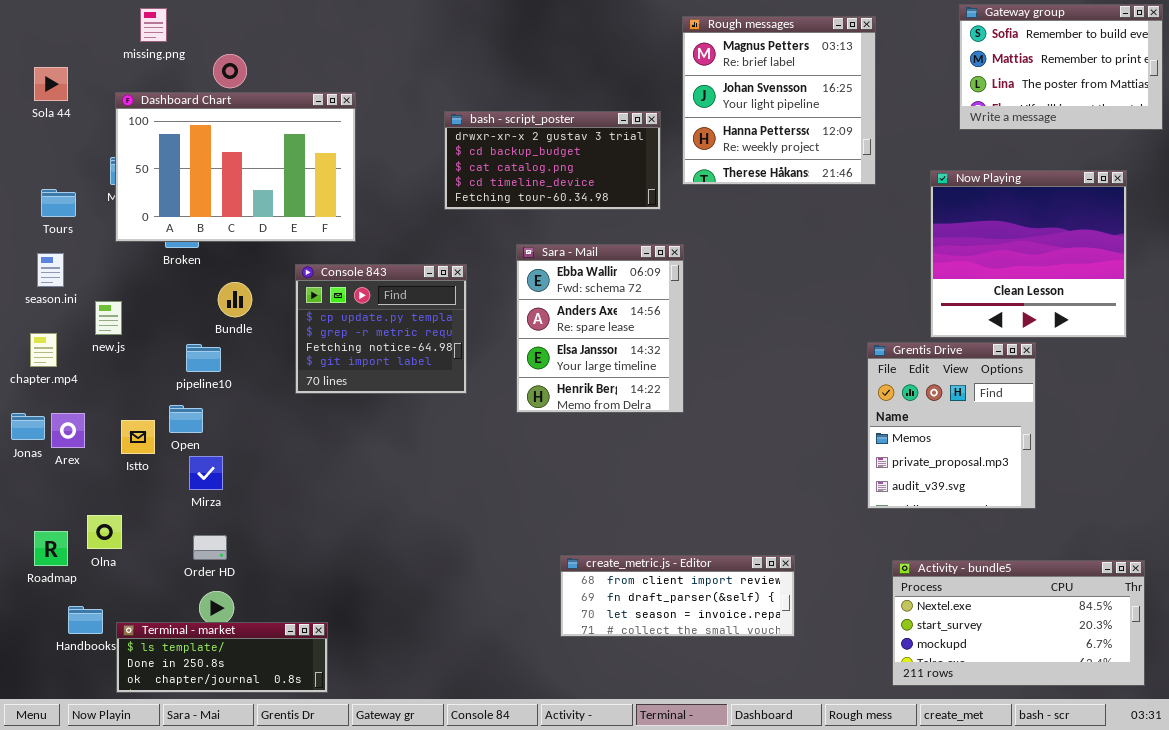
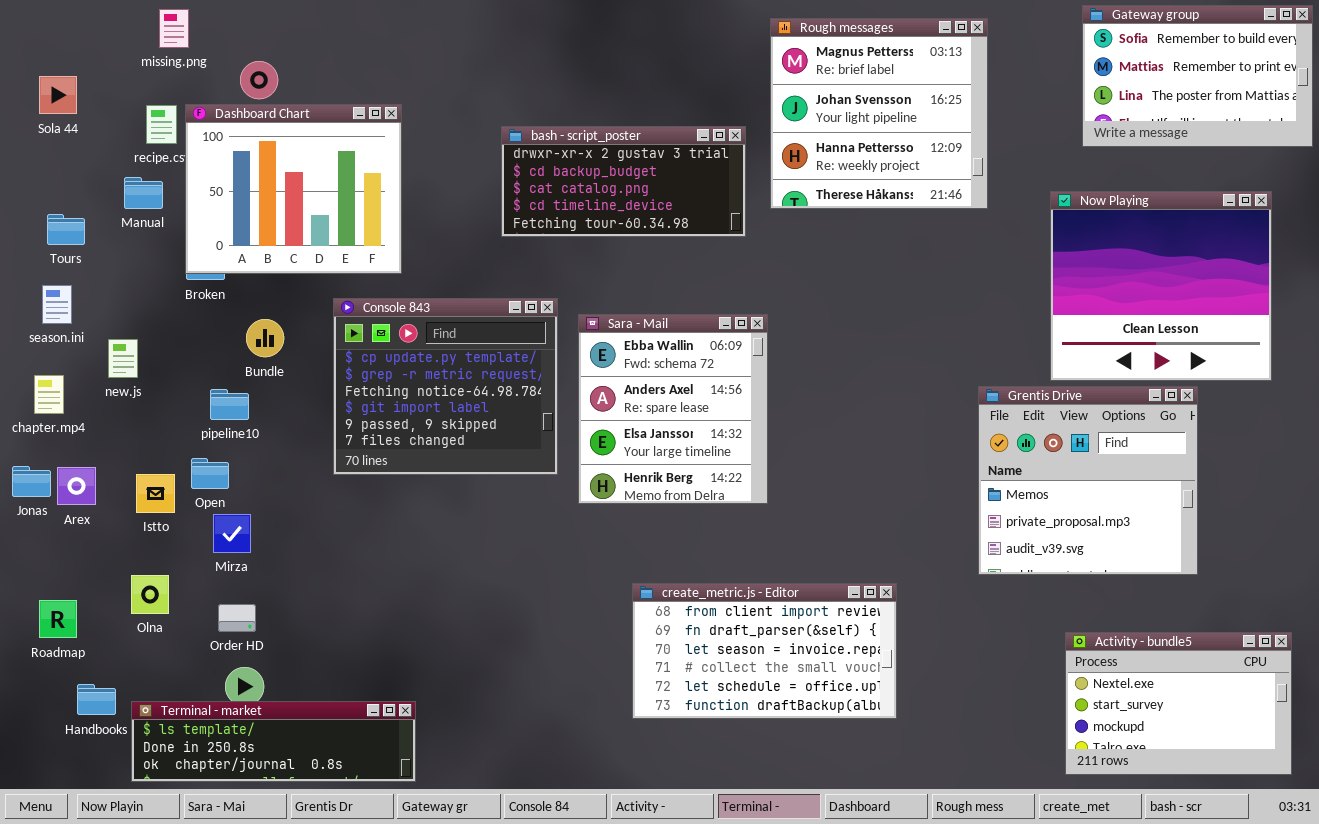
Dashboard Chart: [115,92,356,242] -> [185,104,402,274], resized
Sara - Mail: [516,244,684,413] -> [578,314,768,504], moved
Console 843: [295,264,467,394] -> [333,298,558,475], resized
Grentis Drive: [867,342,1036,509] -> [978,386,1198,575], resized
Olna: [87,515,122,549] -> [131,575,169,614], moved
create_metric.js - Editor: [560,555,795,637] -> [632,583,897,719], resized
Activity - bundle5: [892,560,1145,686] -> [1065,632,1292,775], resized
Terminal - market: [116,622,328,693] -> [131,701,416,782], resized

